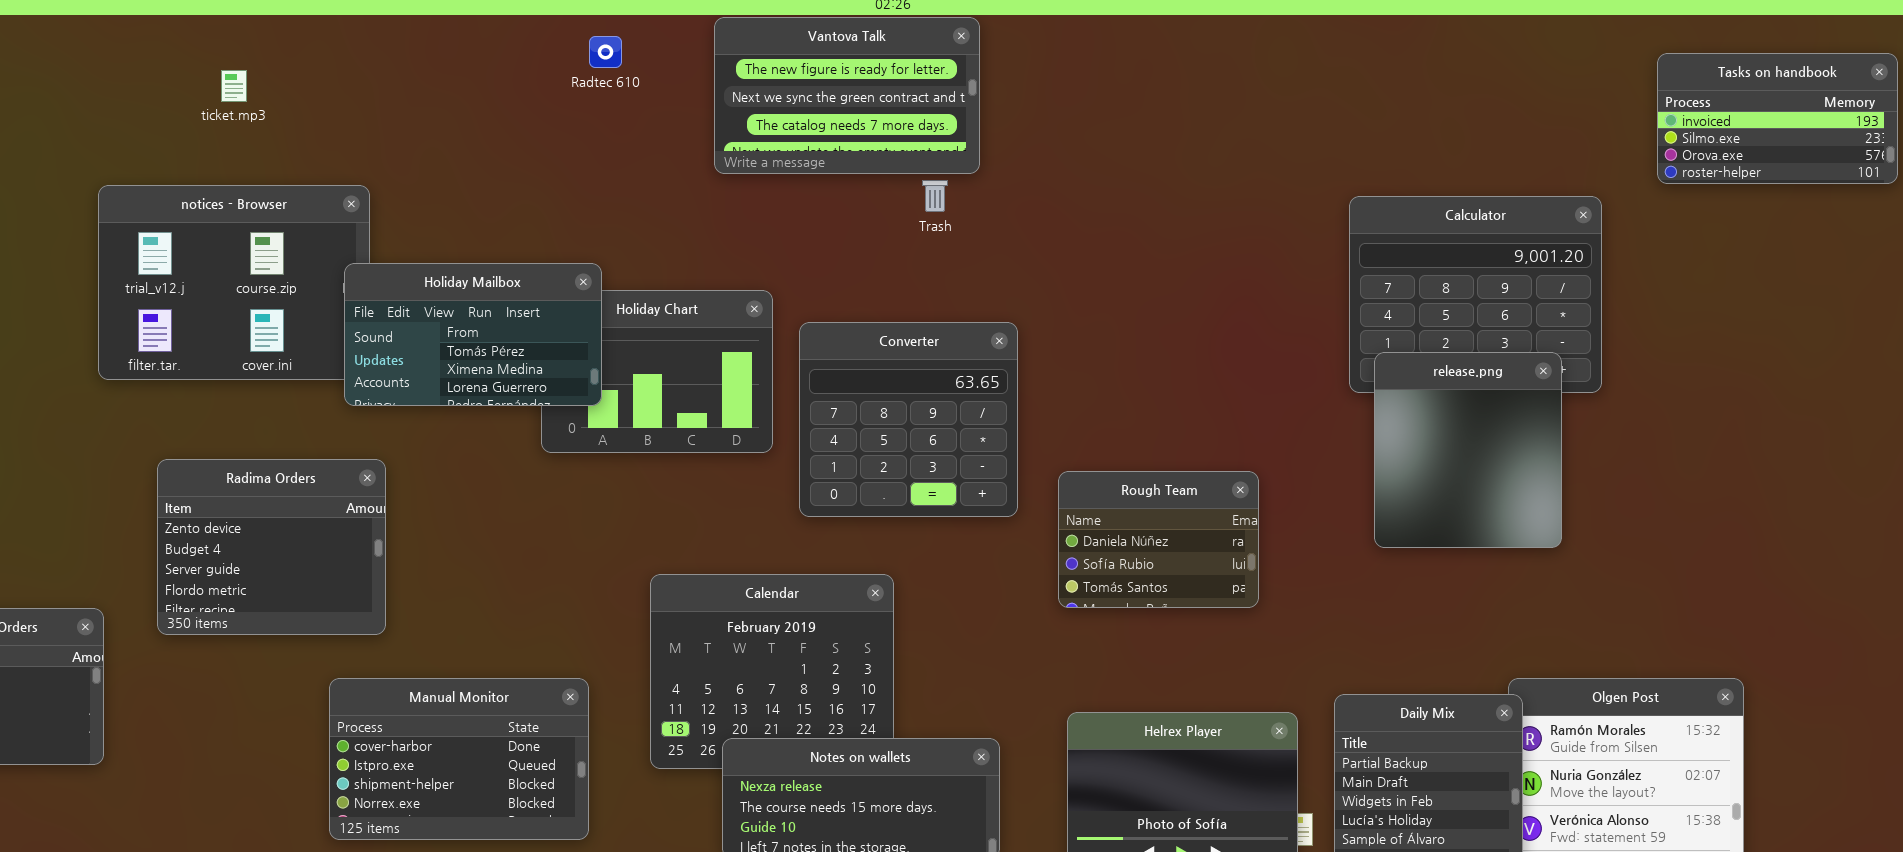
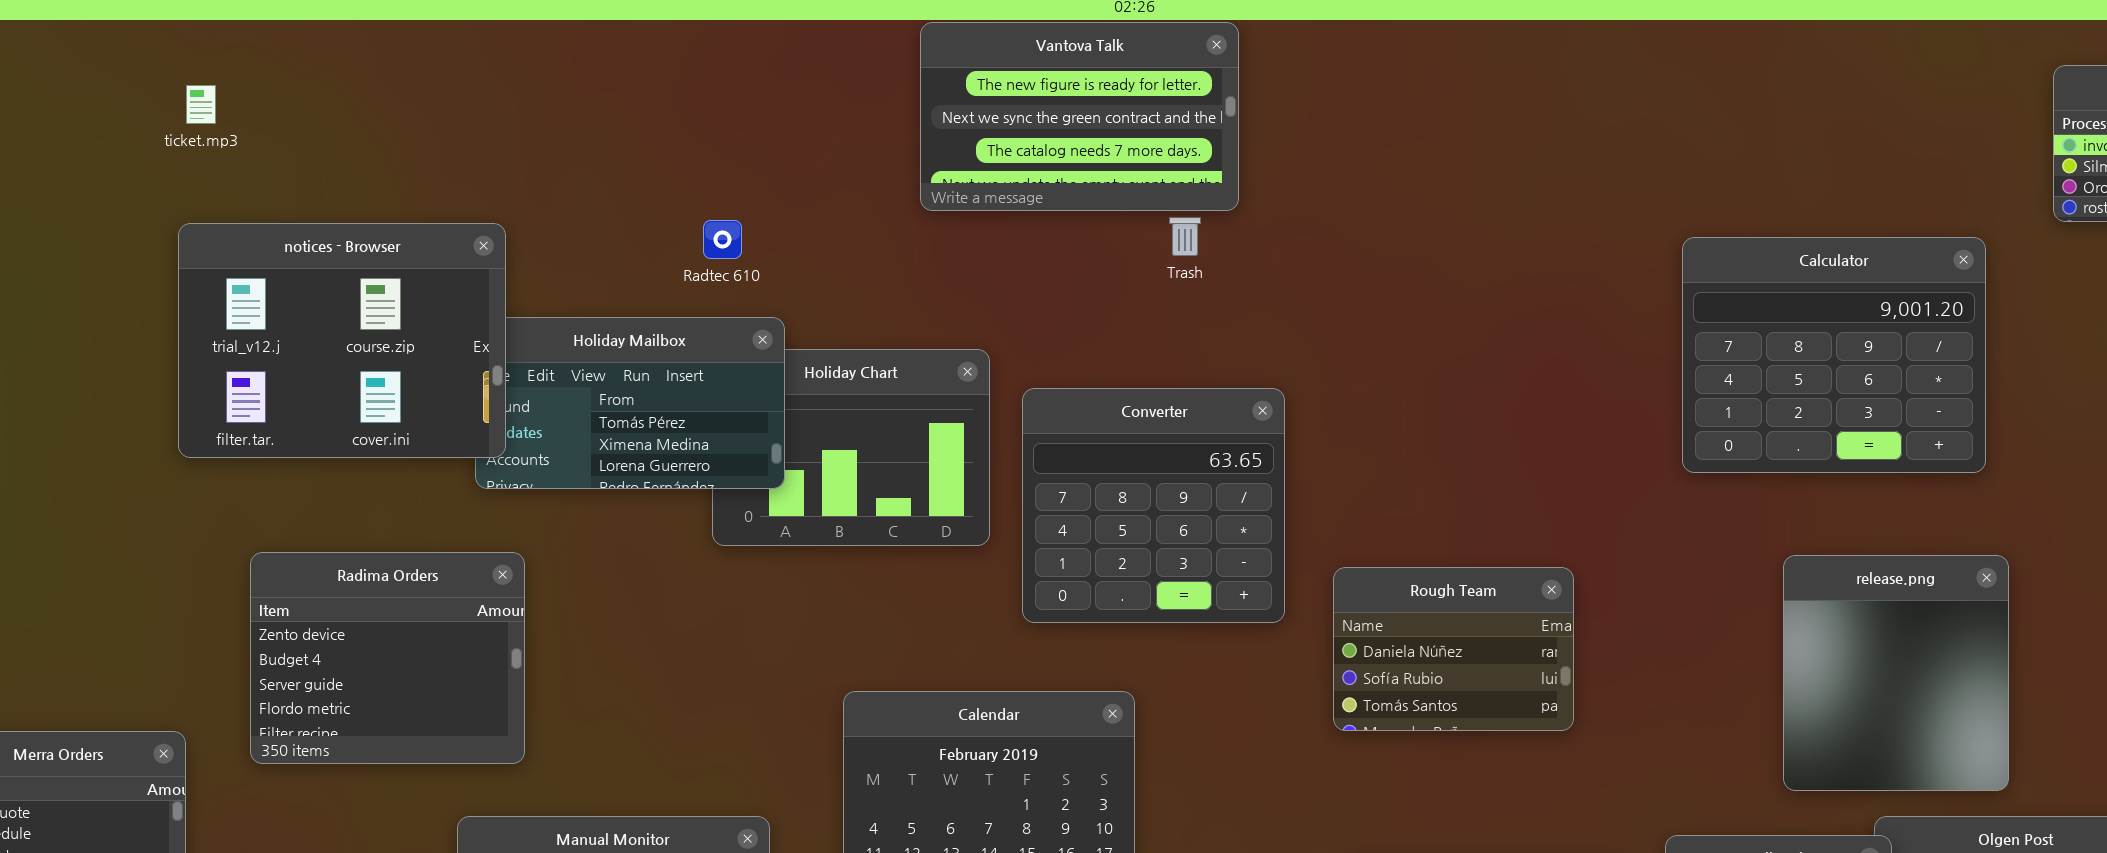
Radtec 610: [589,36,622,68] -> [703,220,742,259], moved
ticket.mp3: [221,70,247,102] -> [186,85,216,124], moved
notices - Browser: [98,185,370,380] -> [178,223,506,458], raised
release.png: [1374,352,1562,548] -> [1783,555,2009,791], moved

